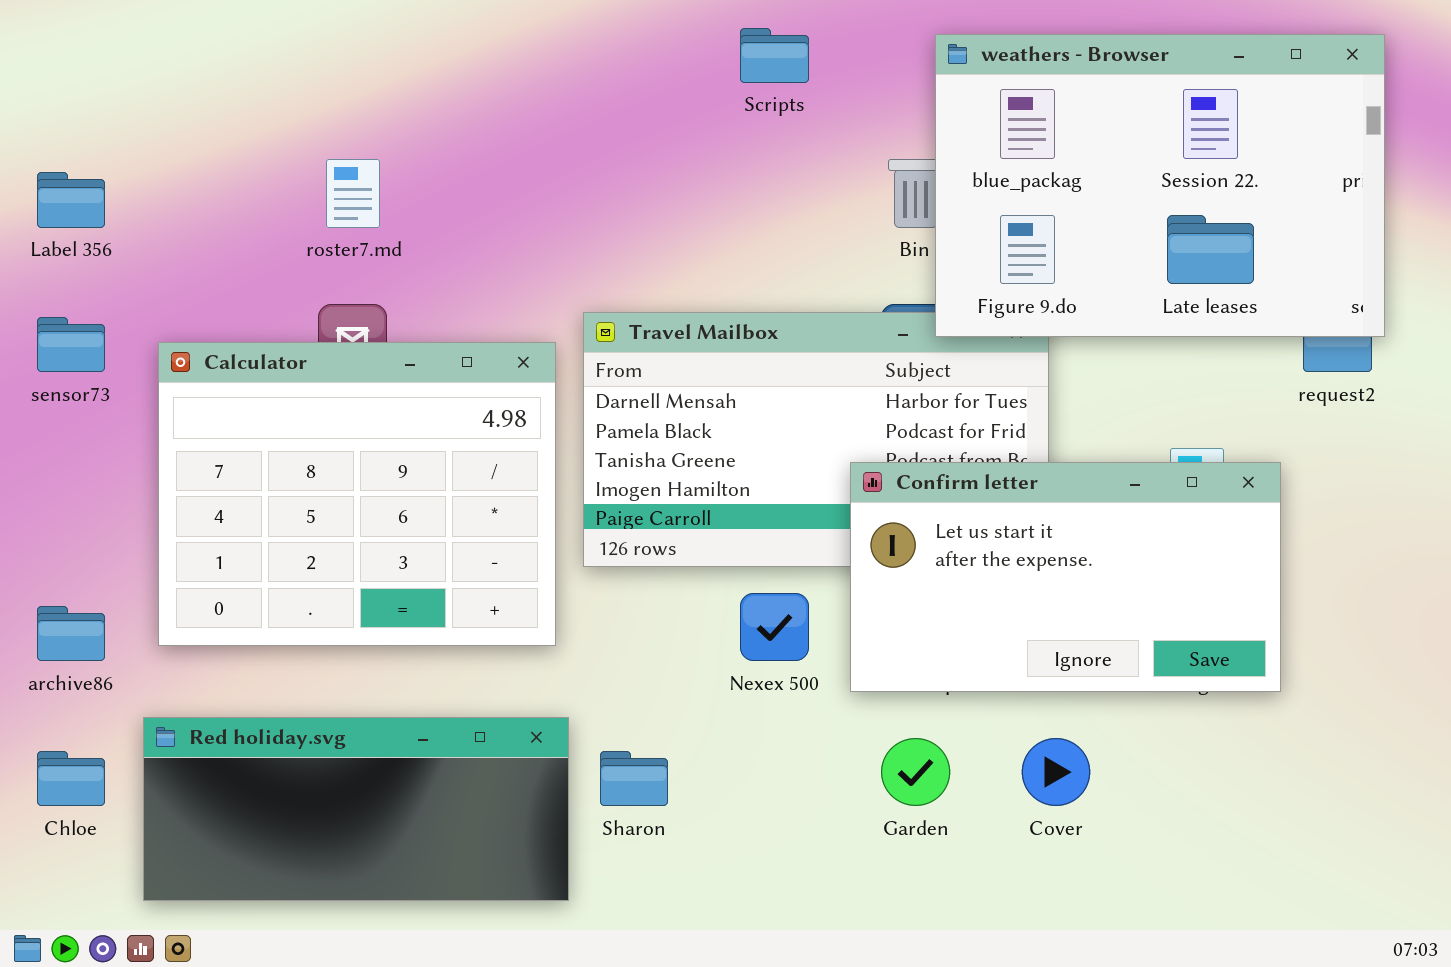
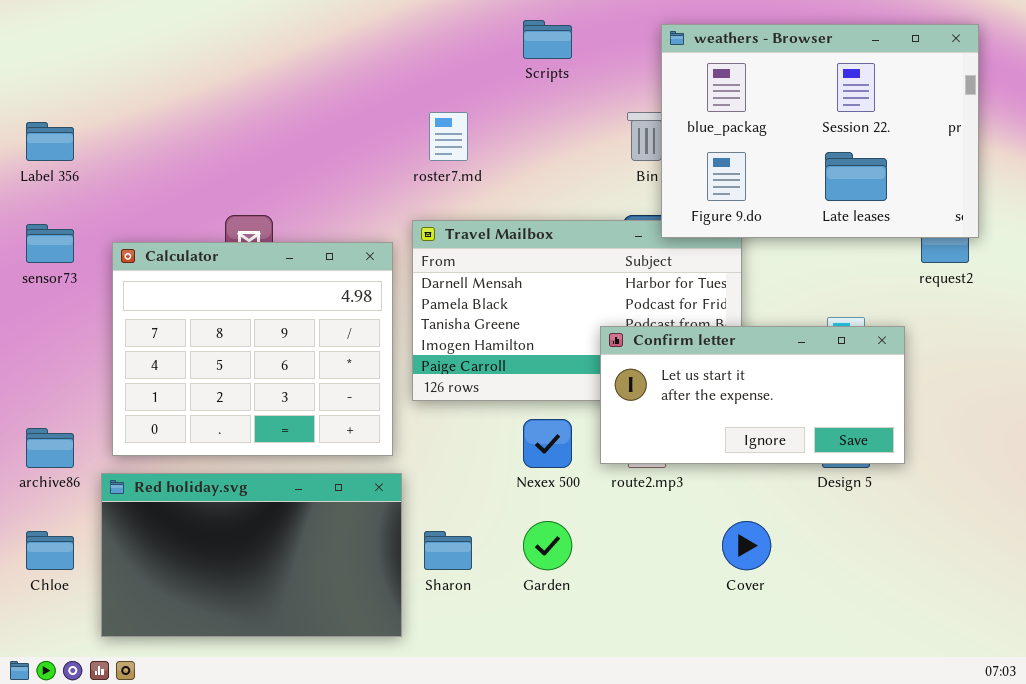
roster7.md: [326,159,380,228] -> [429,112,468,161], moved
Confirm letter: [850,462,1281,692] -> [600,326,905,464], resized
Red holiday.svg: [143,717,569,901] -> [101,473,402,637], resized
Garden: [881,738,950,806] -> [523,521,572,570], moved

